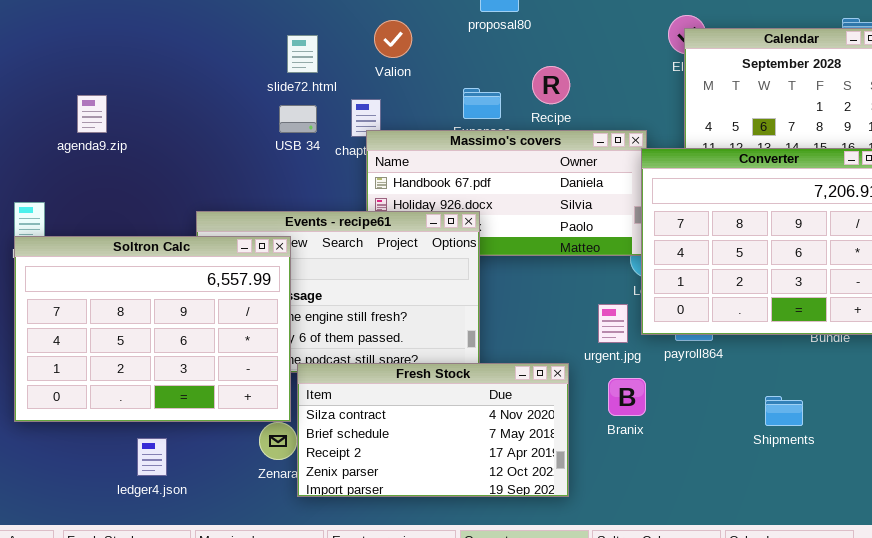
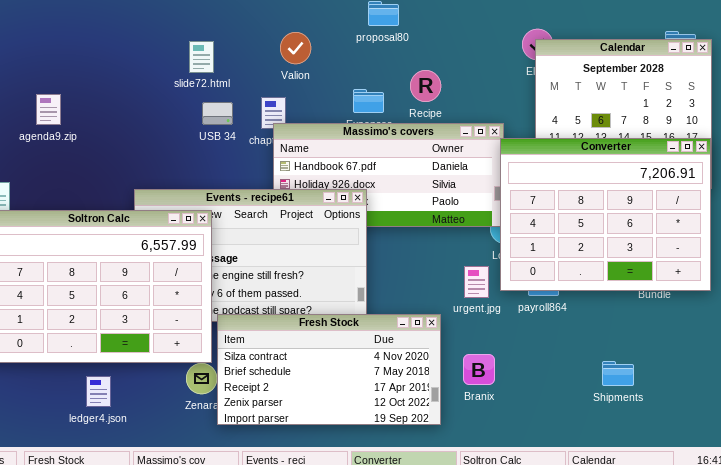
slide72.html: [287,35,318,73] -> [189,41,214,73], moved
Branix: [608,378,646,416] -> [463,354,495,385], moved
Shipments: [765,396,803,426] -> [602,361,634,386], moved

